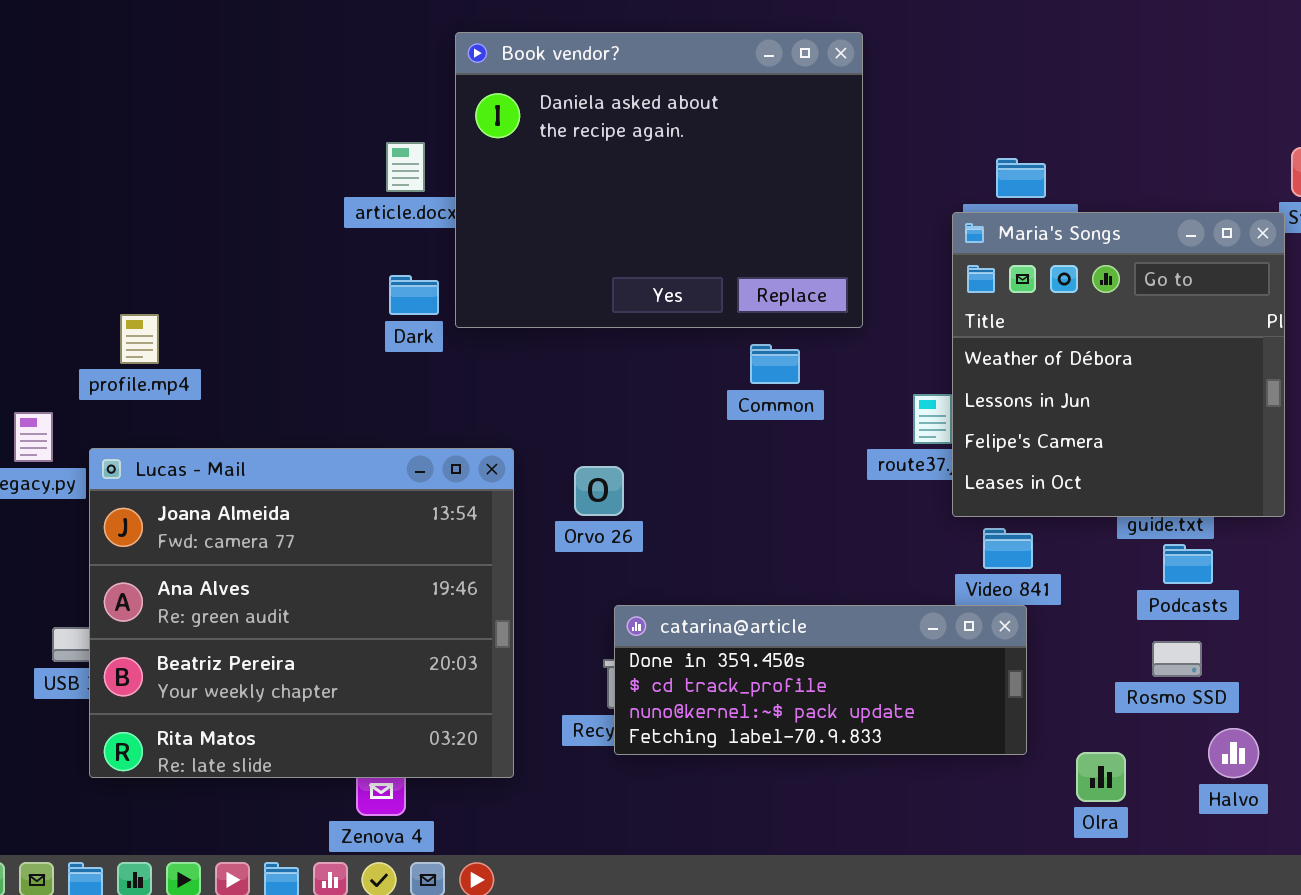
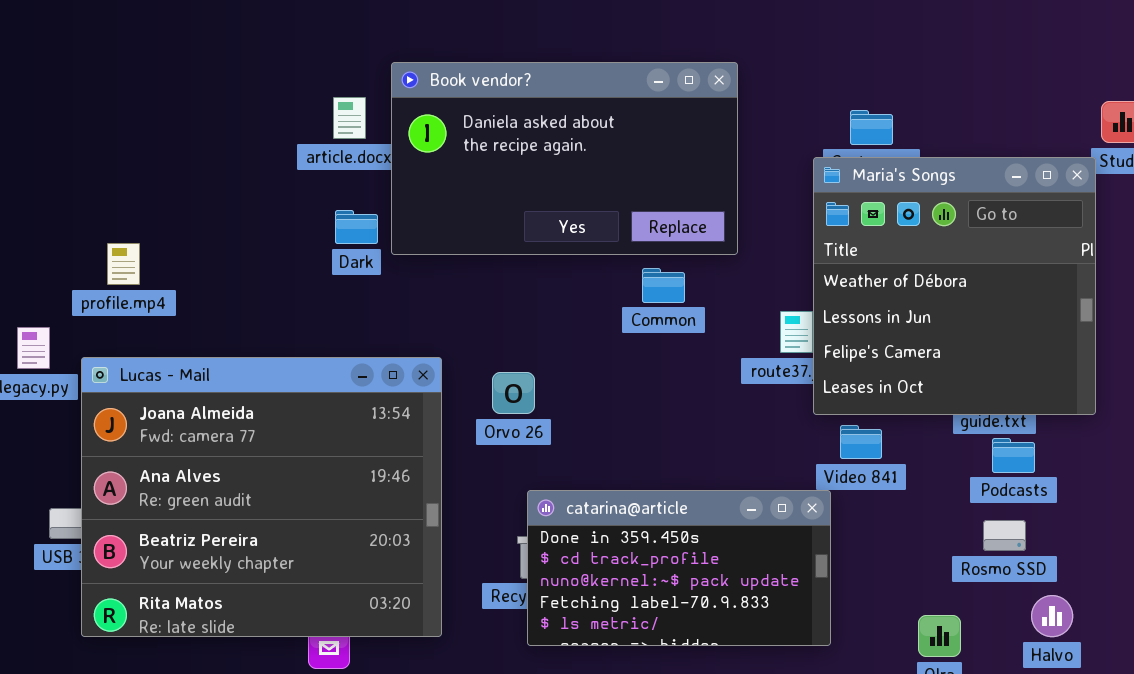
Book vendor?: [455,32,863,328] -> [391,62,738,255], resized
catarina@article: [614,605,1027,755] -> [527,490,831,646], resized

